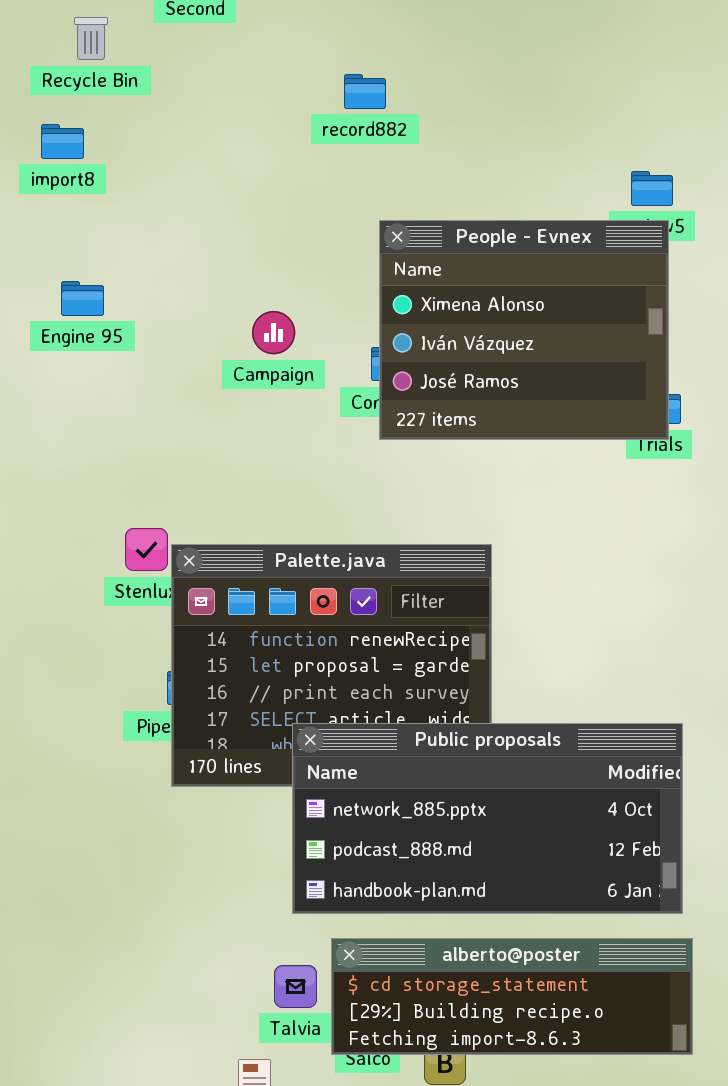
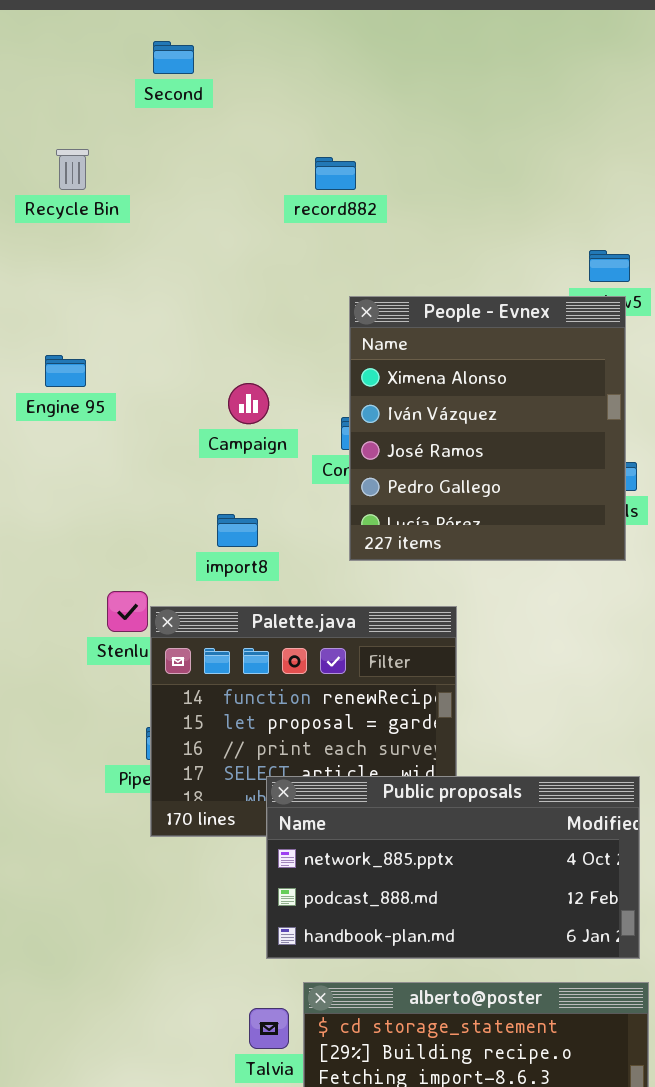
Recycle Bin: [74,17,108,60] -> [56,149,89,190], moved
import8: [41,124,84,159] -> [217,514,258,547], moved
People - Evnex: [379,220,669,440] -> [349,296,626,561], resized

